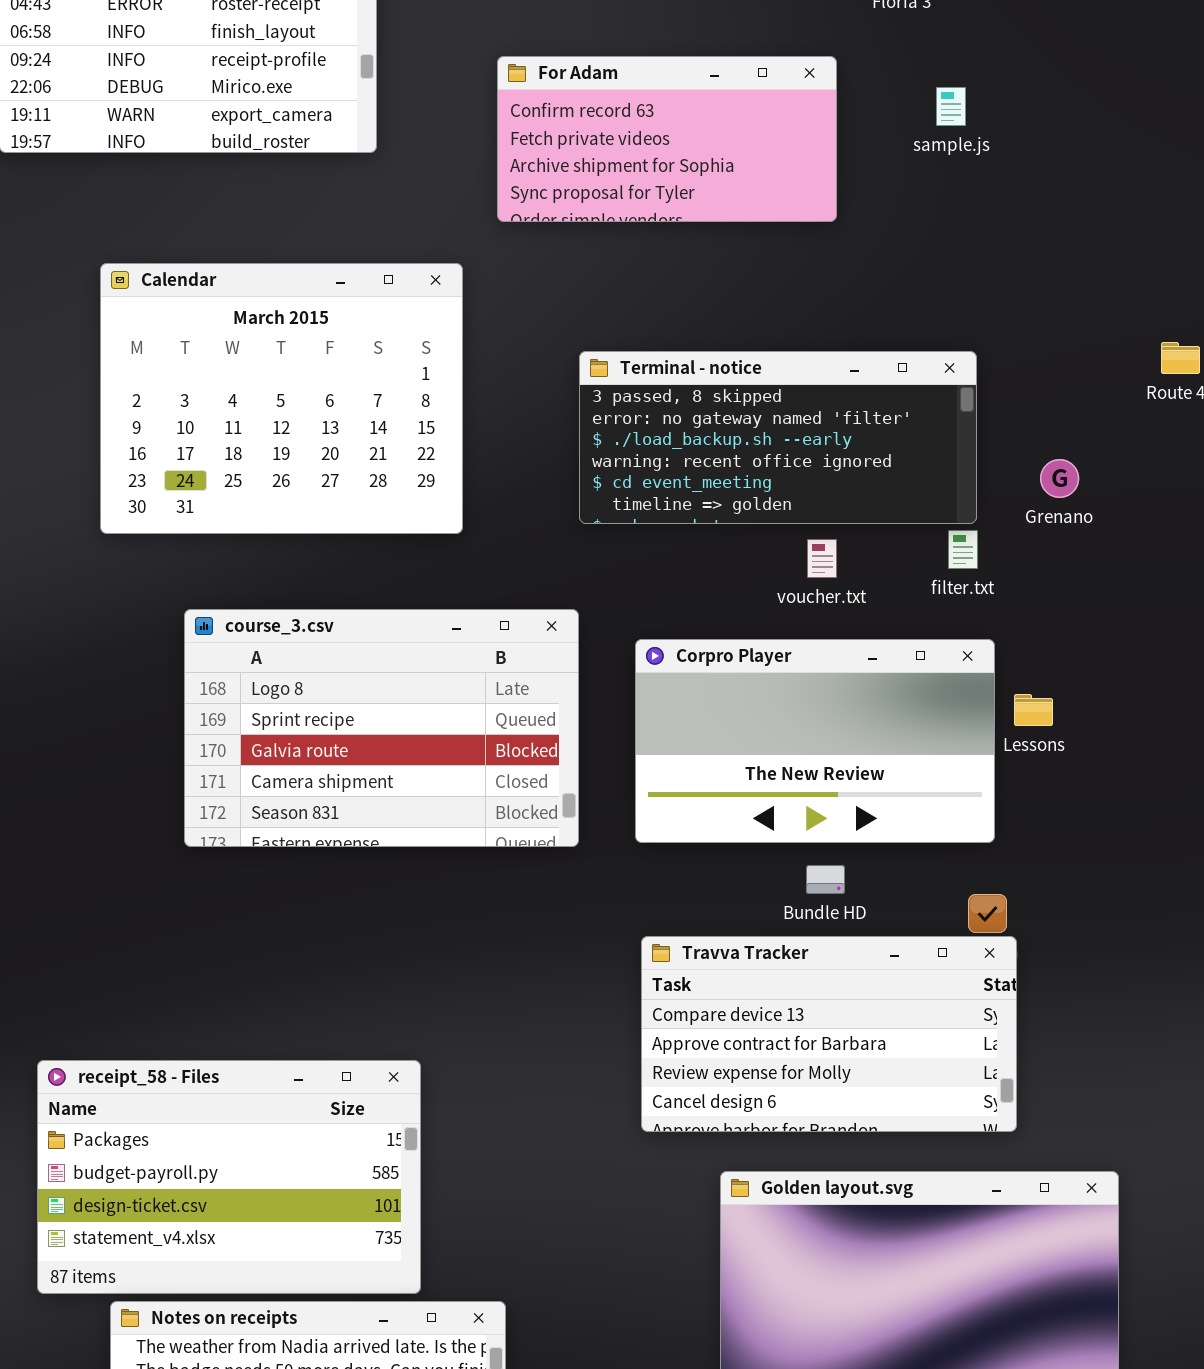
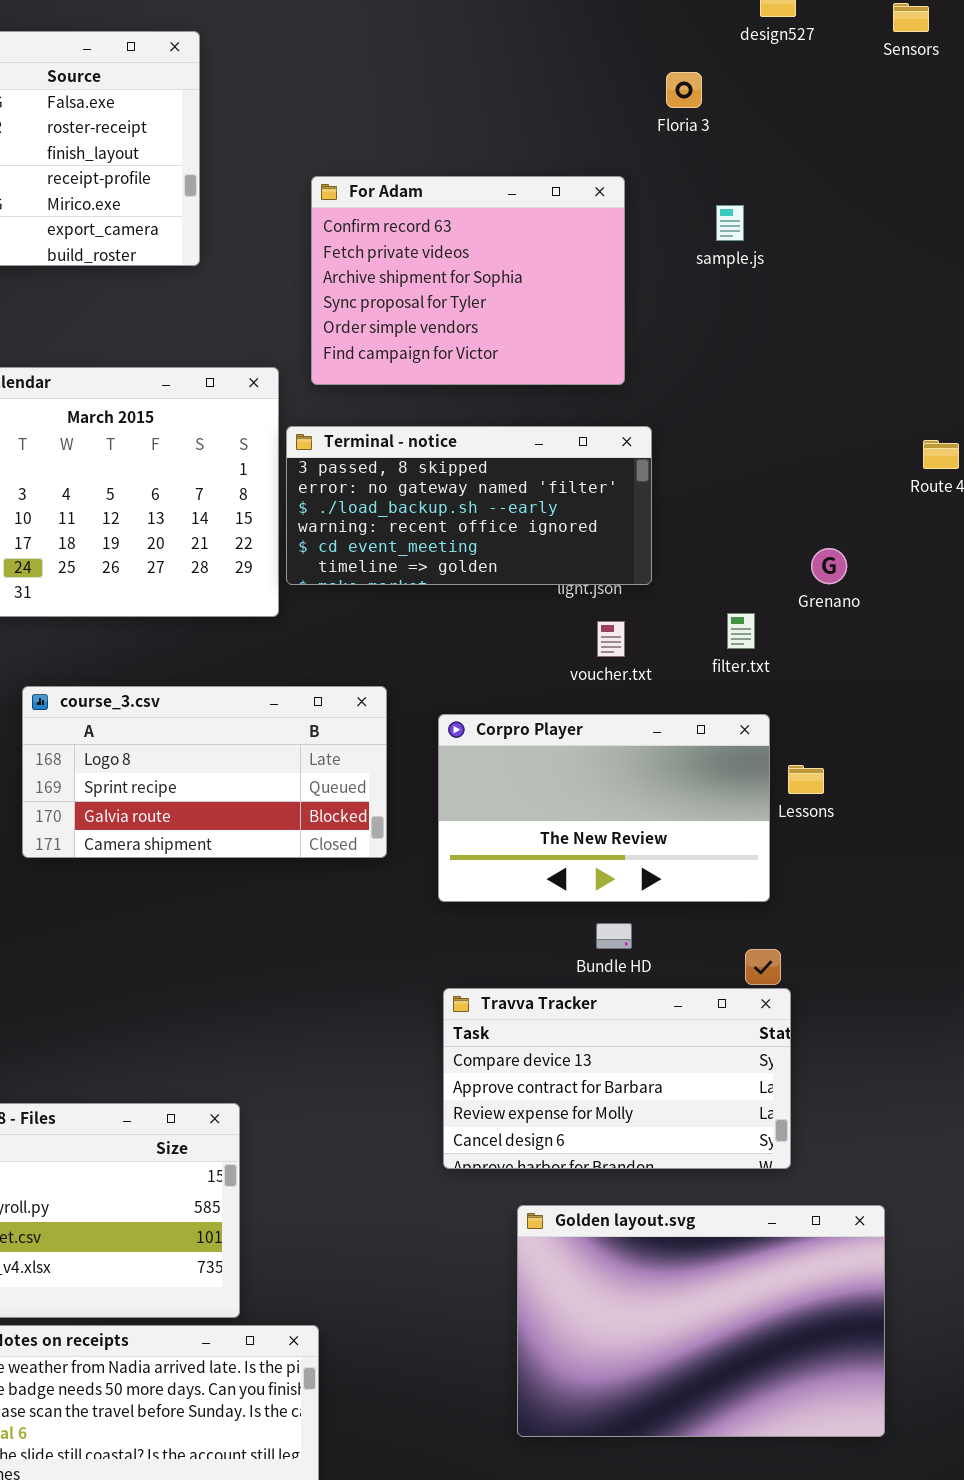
For Adam: [497,56,837,222] -> [311,176,625,385], resized
Terminal - notice: [579,351,977,524] -> [286,426,652,585], moved
course_3.csv: [184,609,579,847] -> [22,686,387,858], resized

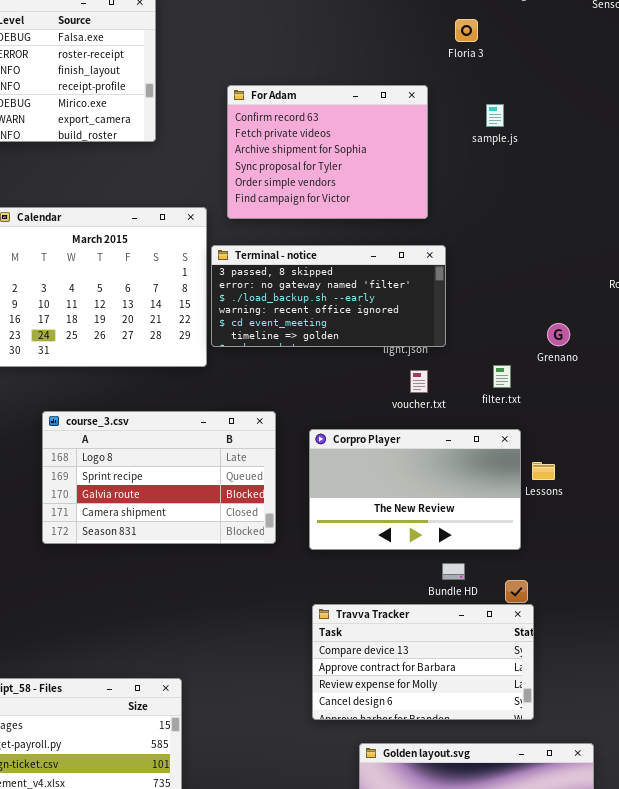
course_3.csv: [22,686,387,858] -> [42,411,276,544], resized
Bundle HD: [596,923,632,949] -> [442,563,465,580], moved

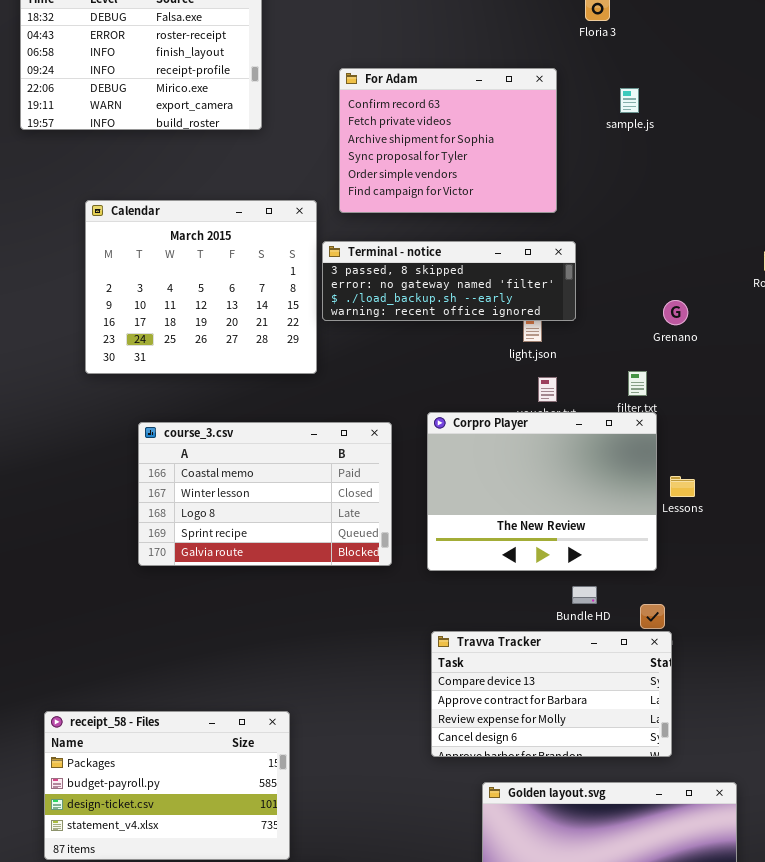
Terminal - notice: [211,245,446,347] -> [322,241,576,321], resized
Grenano: [547,323,570,346] -> [663,300,688,325], moved
course_3.csv: [42,411,276,544] -> [138,422,392,566], scrolled up 2 rows
Corpro Player: [309,429,521,550] -> [427,412,657,571], resized

